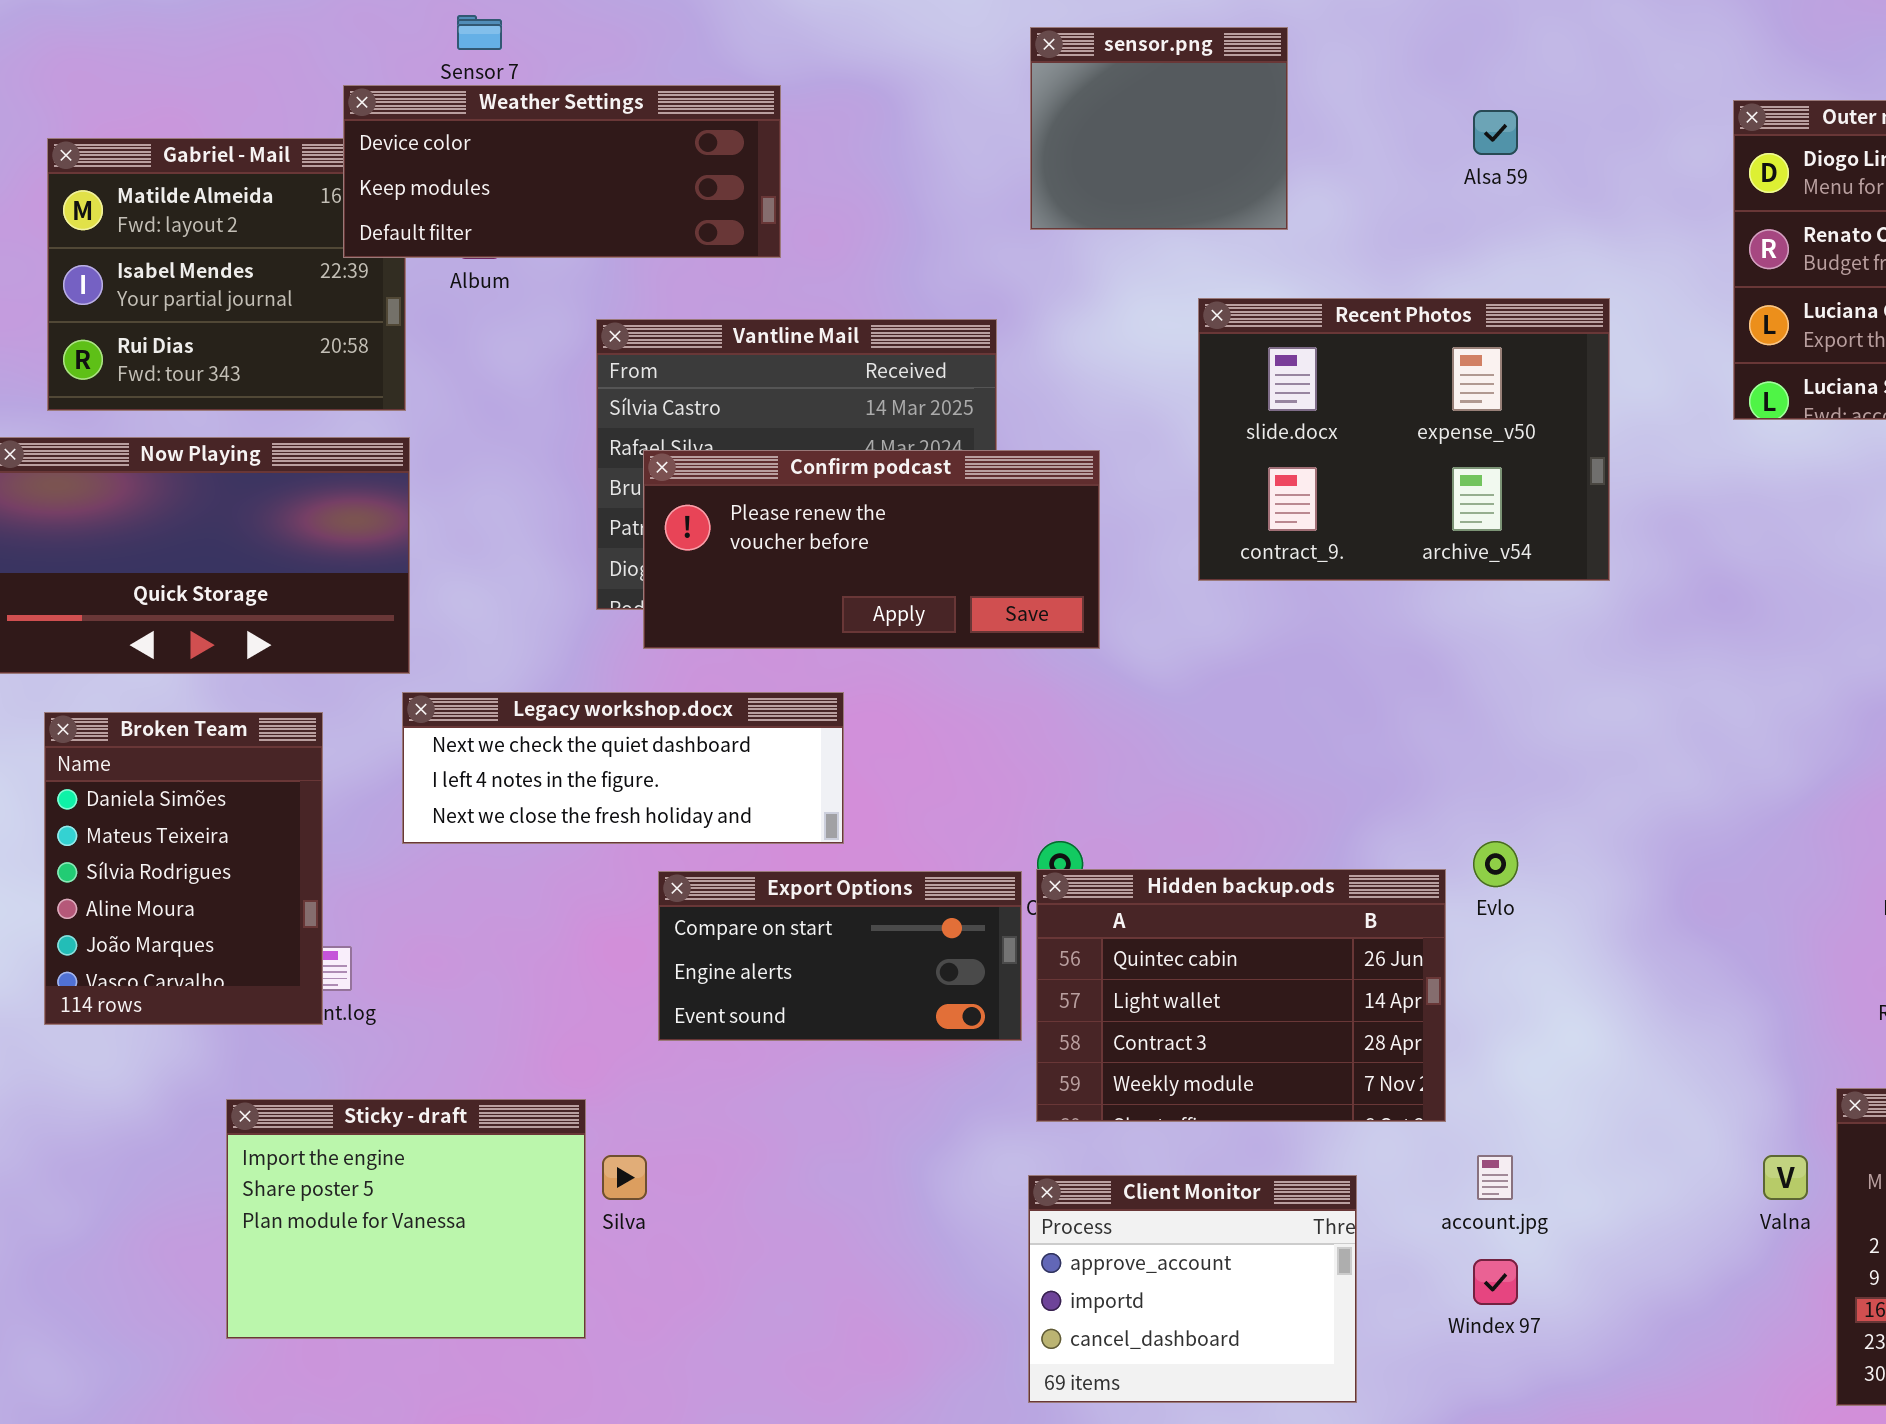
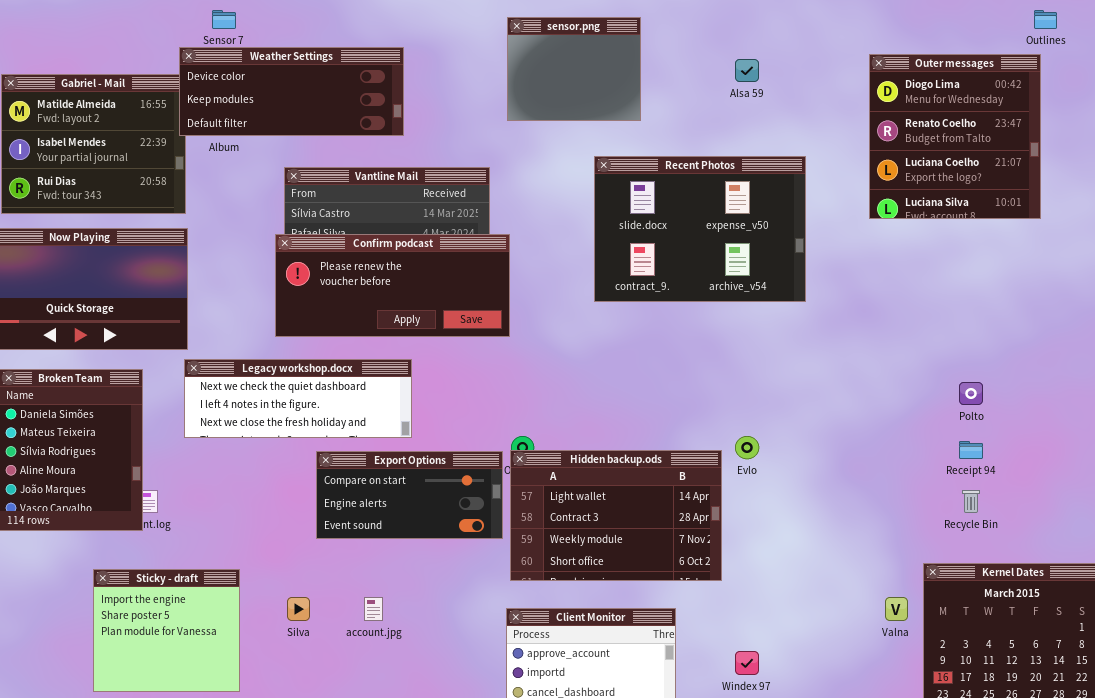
Weather Settings: [343,85,781,258] -> [179,47,404,136], moved
Confirm podcast: [643,450,1100,649] -> [275,234,510,337], moved
Hidden backup.ods: [1036,869,1446,1122] -> [510,450,722,581], scrolled down 1 row
Sticky - draft: [226,1099,586,1339] -> [93,569,240,692], resized
account.jpg: [1477,1155,1513,1200] -> [364,597,383,621], moved

